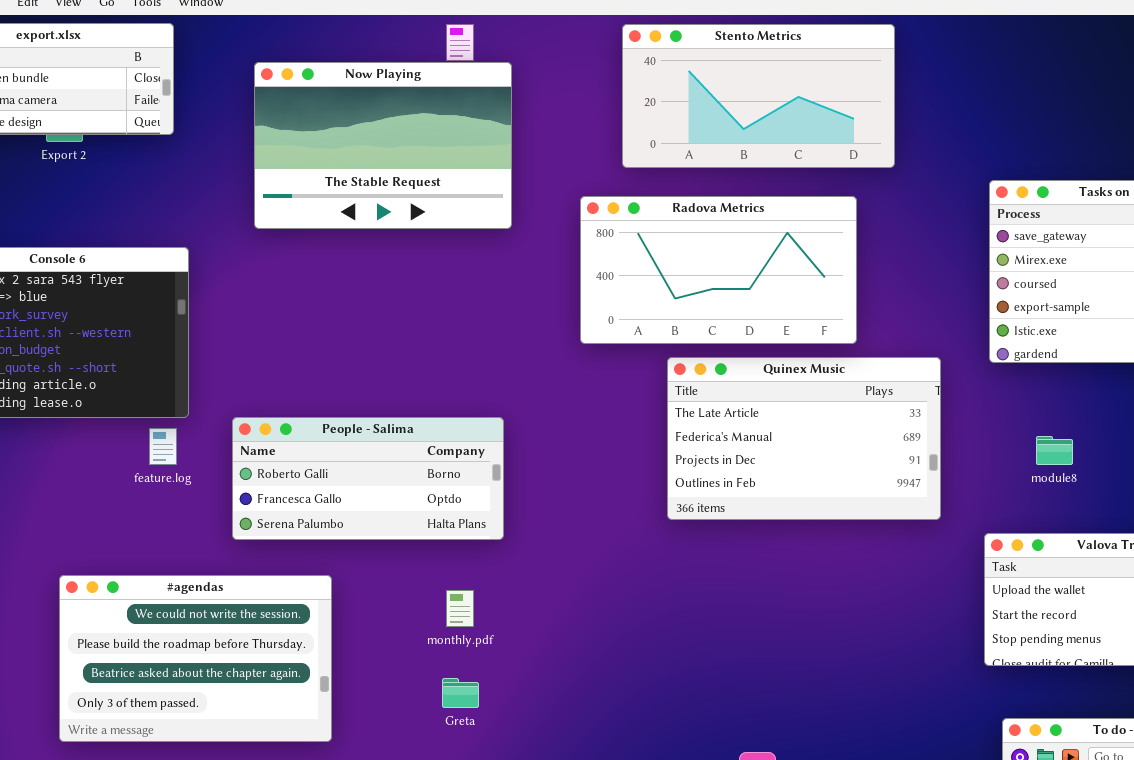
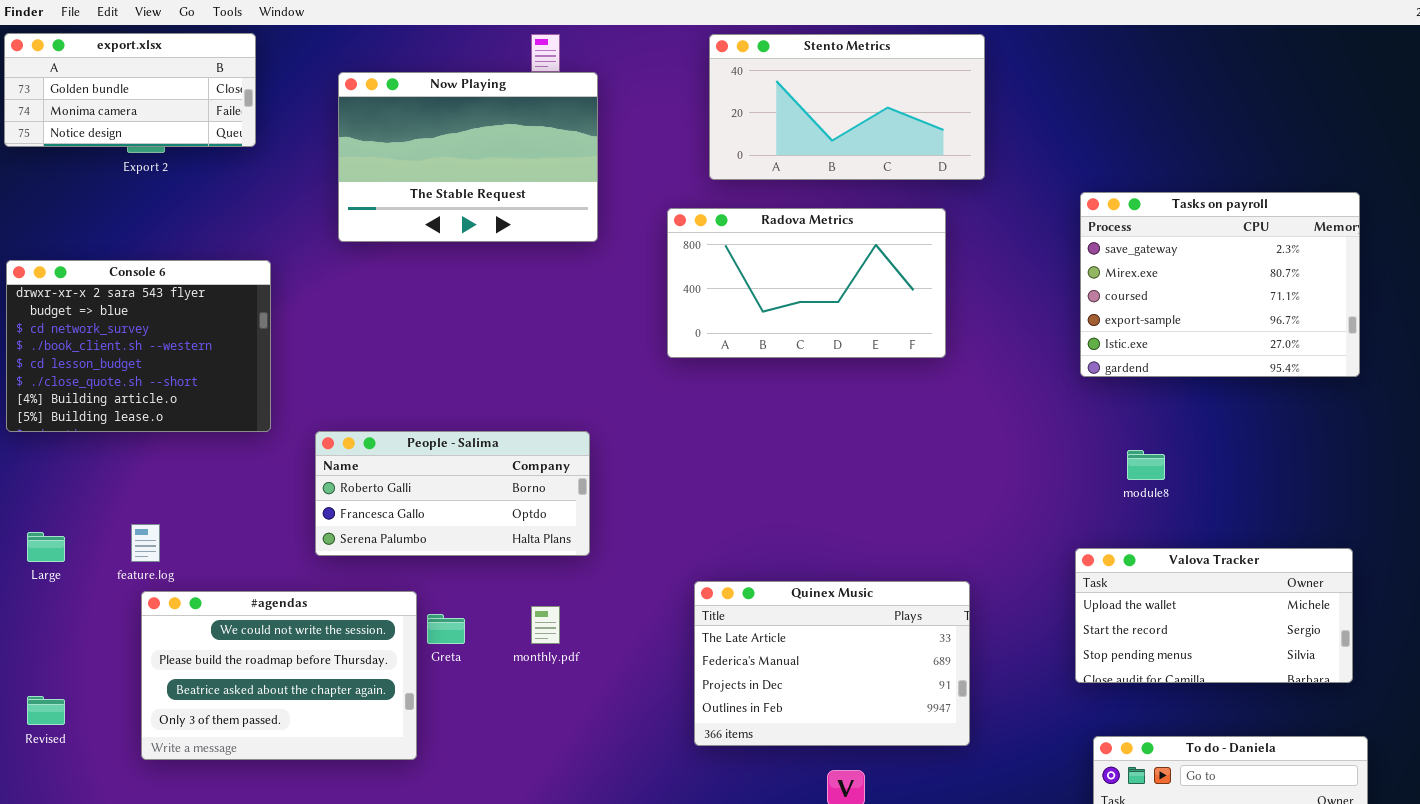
Quinex Music: [667,357,941,520] -> [694,581,970,746], moved
feature.log: [149,428,177,465] -> [131,524,160,562], moved
Greta: [442,678,479,708] -> [427,614,465,644], moved

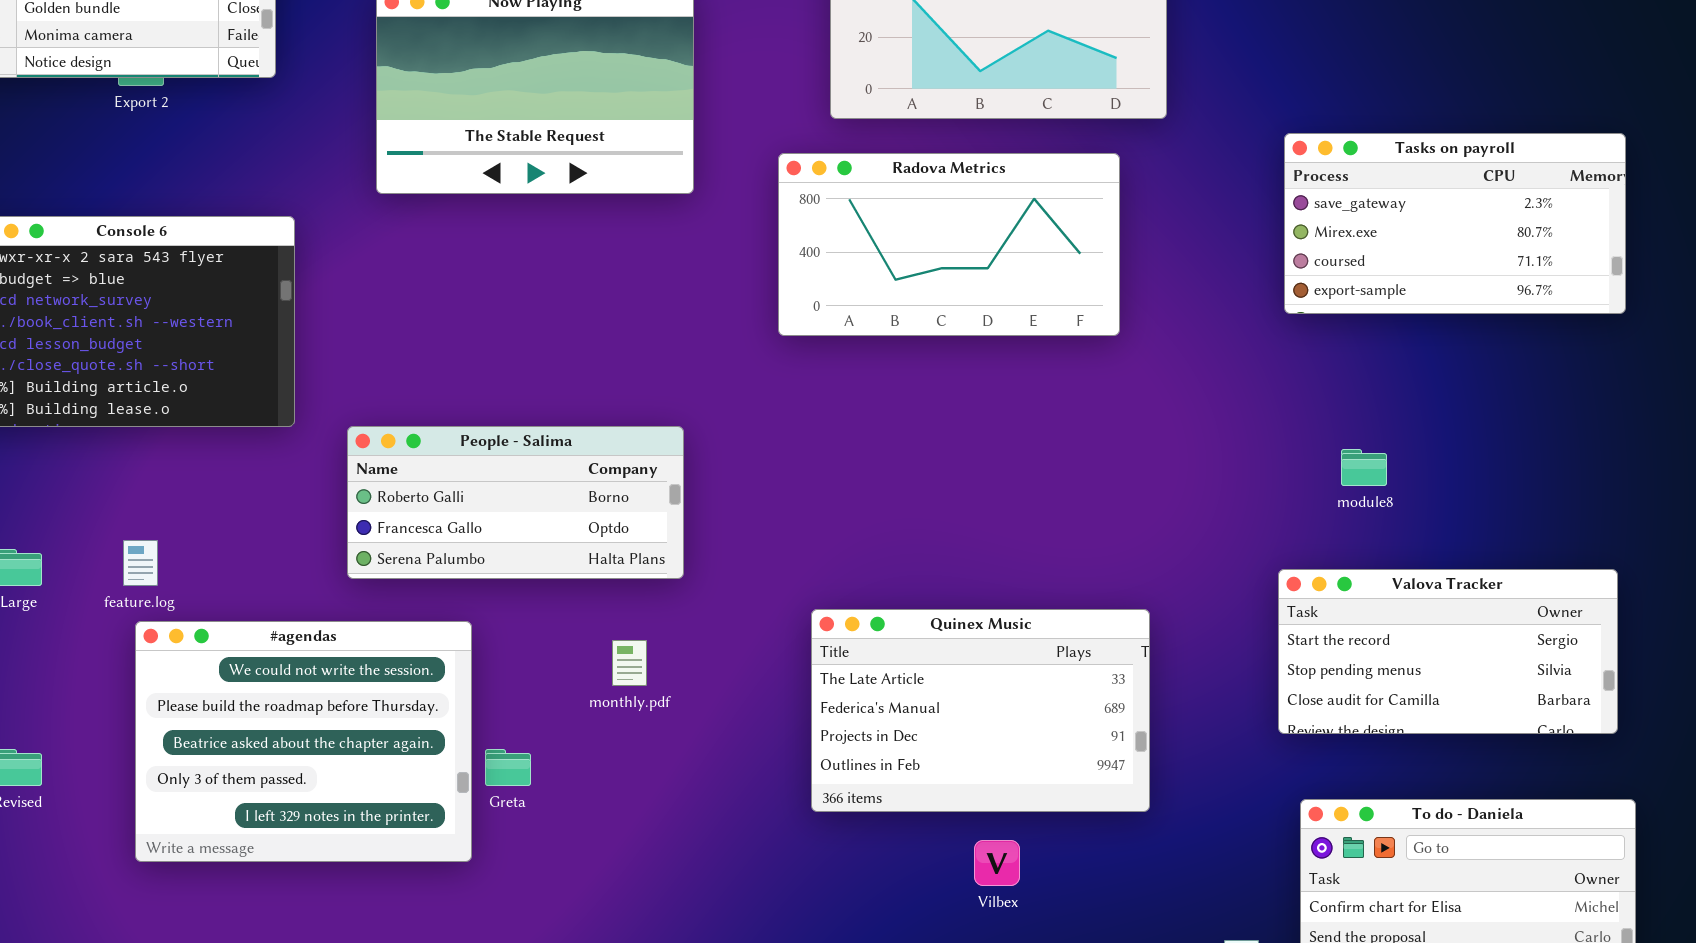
Tasks on payroll: [1080,192,1360,377] -> [1284,133,1626,314], resized
Valova Tracker: [1075,548,1353,683] -> [1278,569,1618,734], scrolled down 1 row
#agendas: [141,591,417,760] -> [135,621,472,862], resized
Greta: [427,614,465,644] -> [485,749,531,786], moved

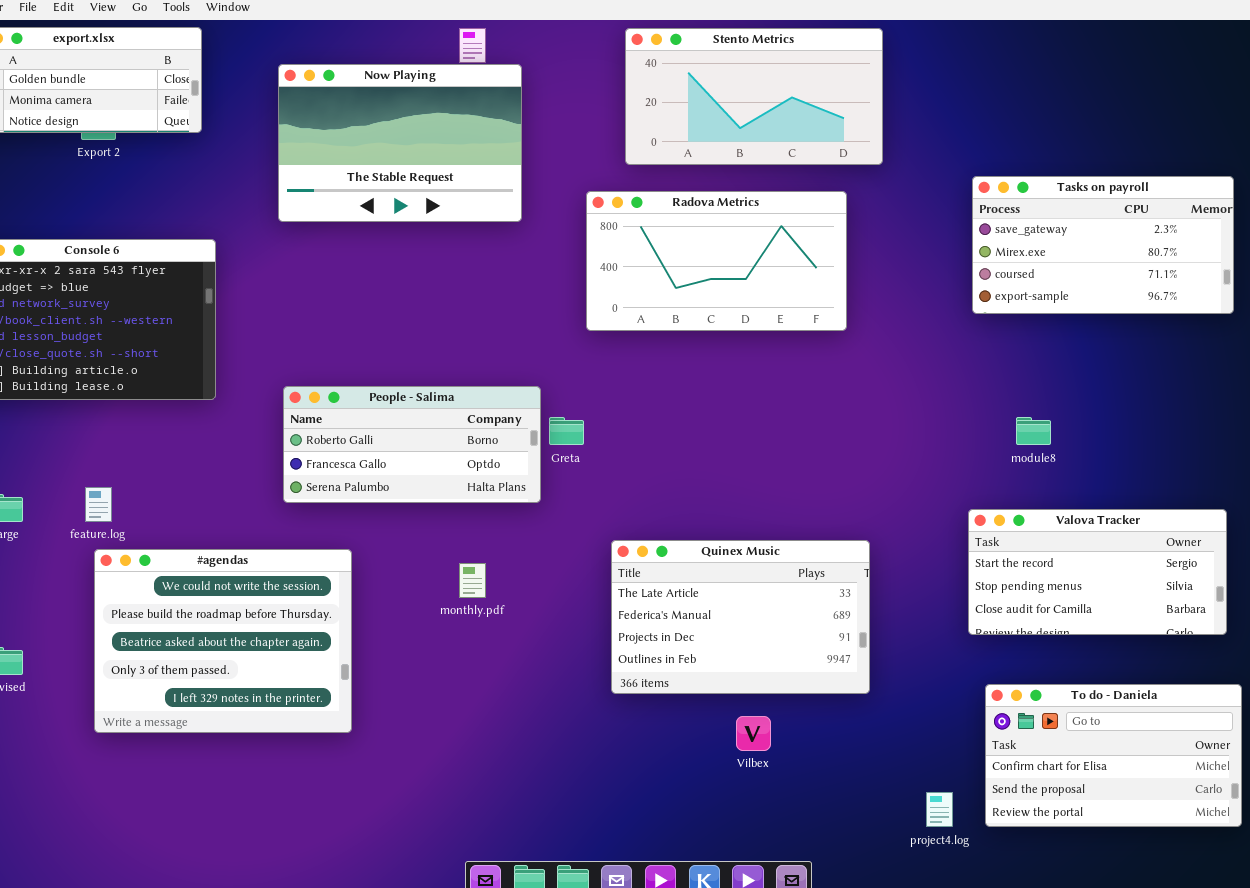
People - Salima: [347,426,684,579] -> [283,386,541,503], moved
Greta: [485,749,531,786] -> [549,417,584,445], moved

